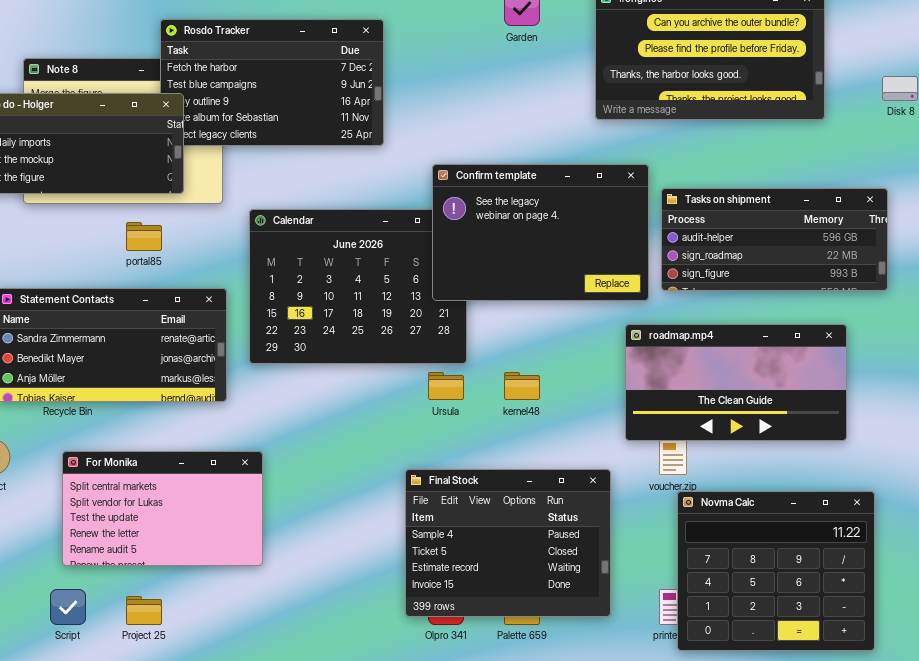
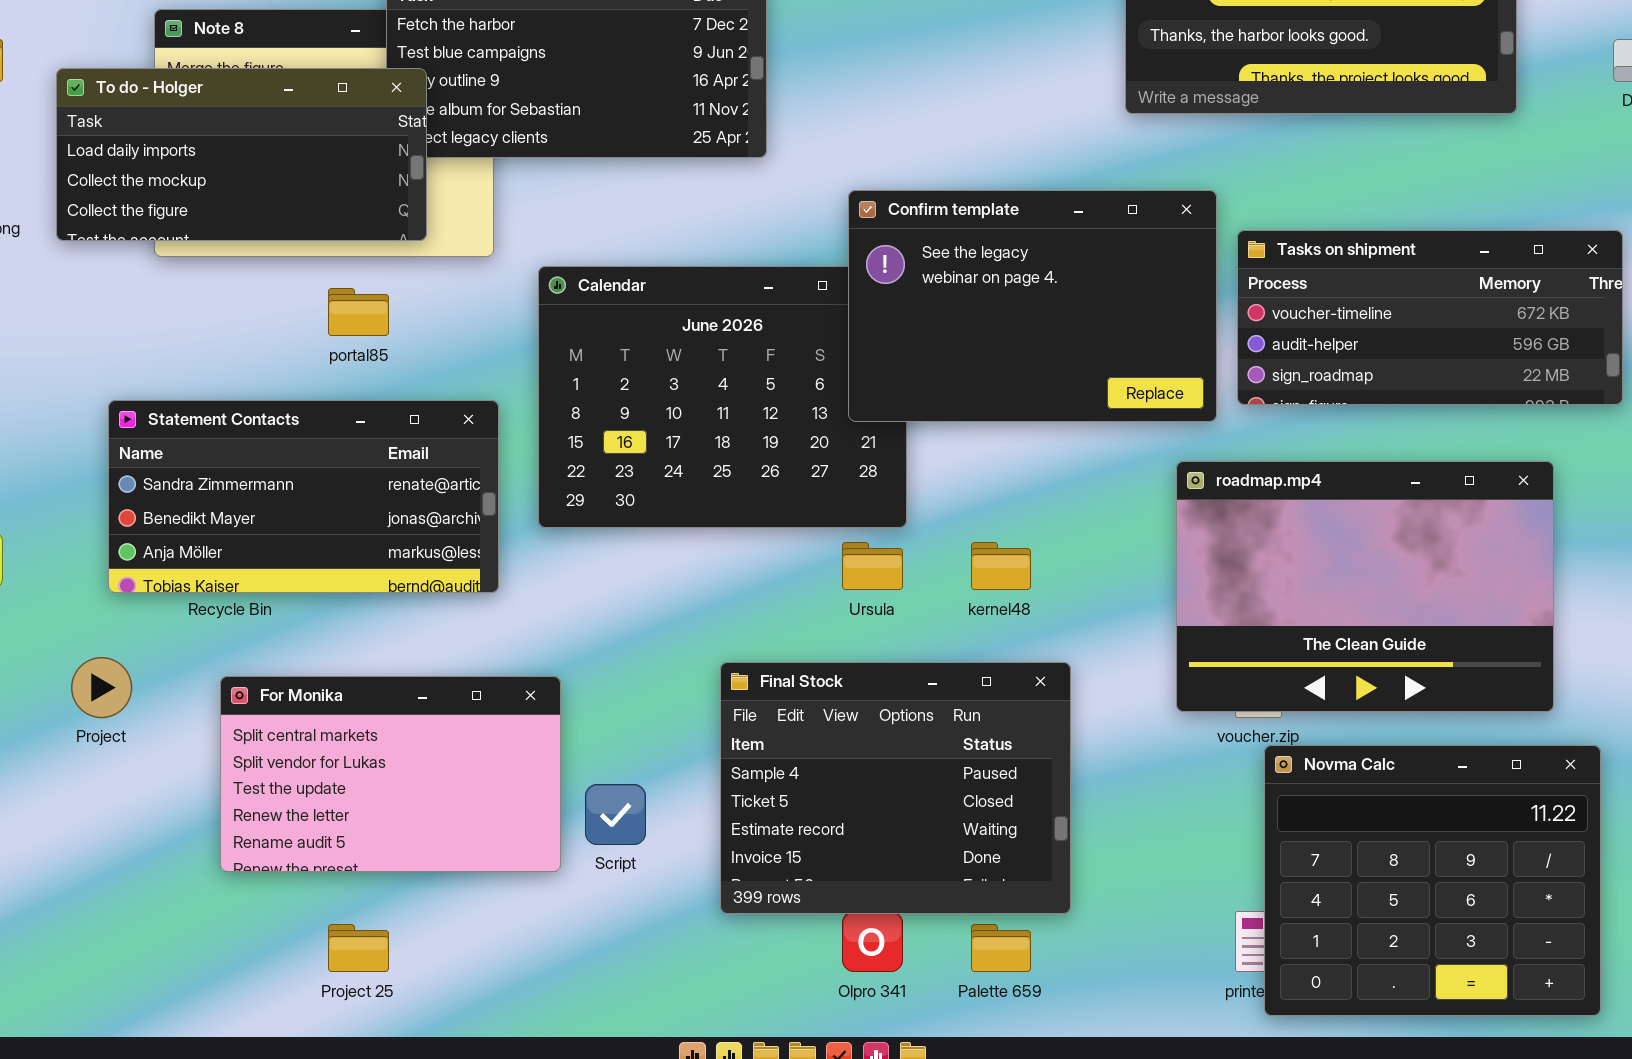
Tasks on shipment: [661,188,888,291] -> [1237,230,1623,405], scrolled up 1 row
roadmap.mp4: [625,324,847,441] -> [1176,461,1554,712], resized
Final Stock: [405,469,611,617] -> [720,662,1071,914], moved
Script: [50,589,86,625] -> [585,784,646,845], moved

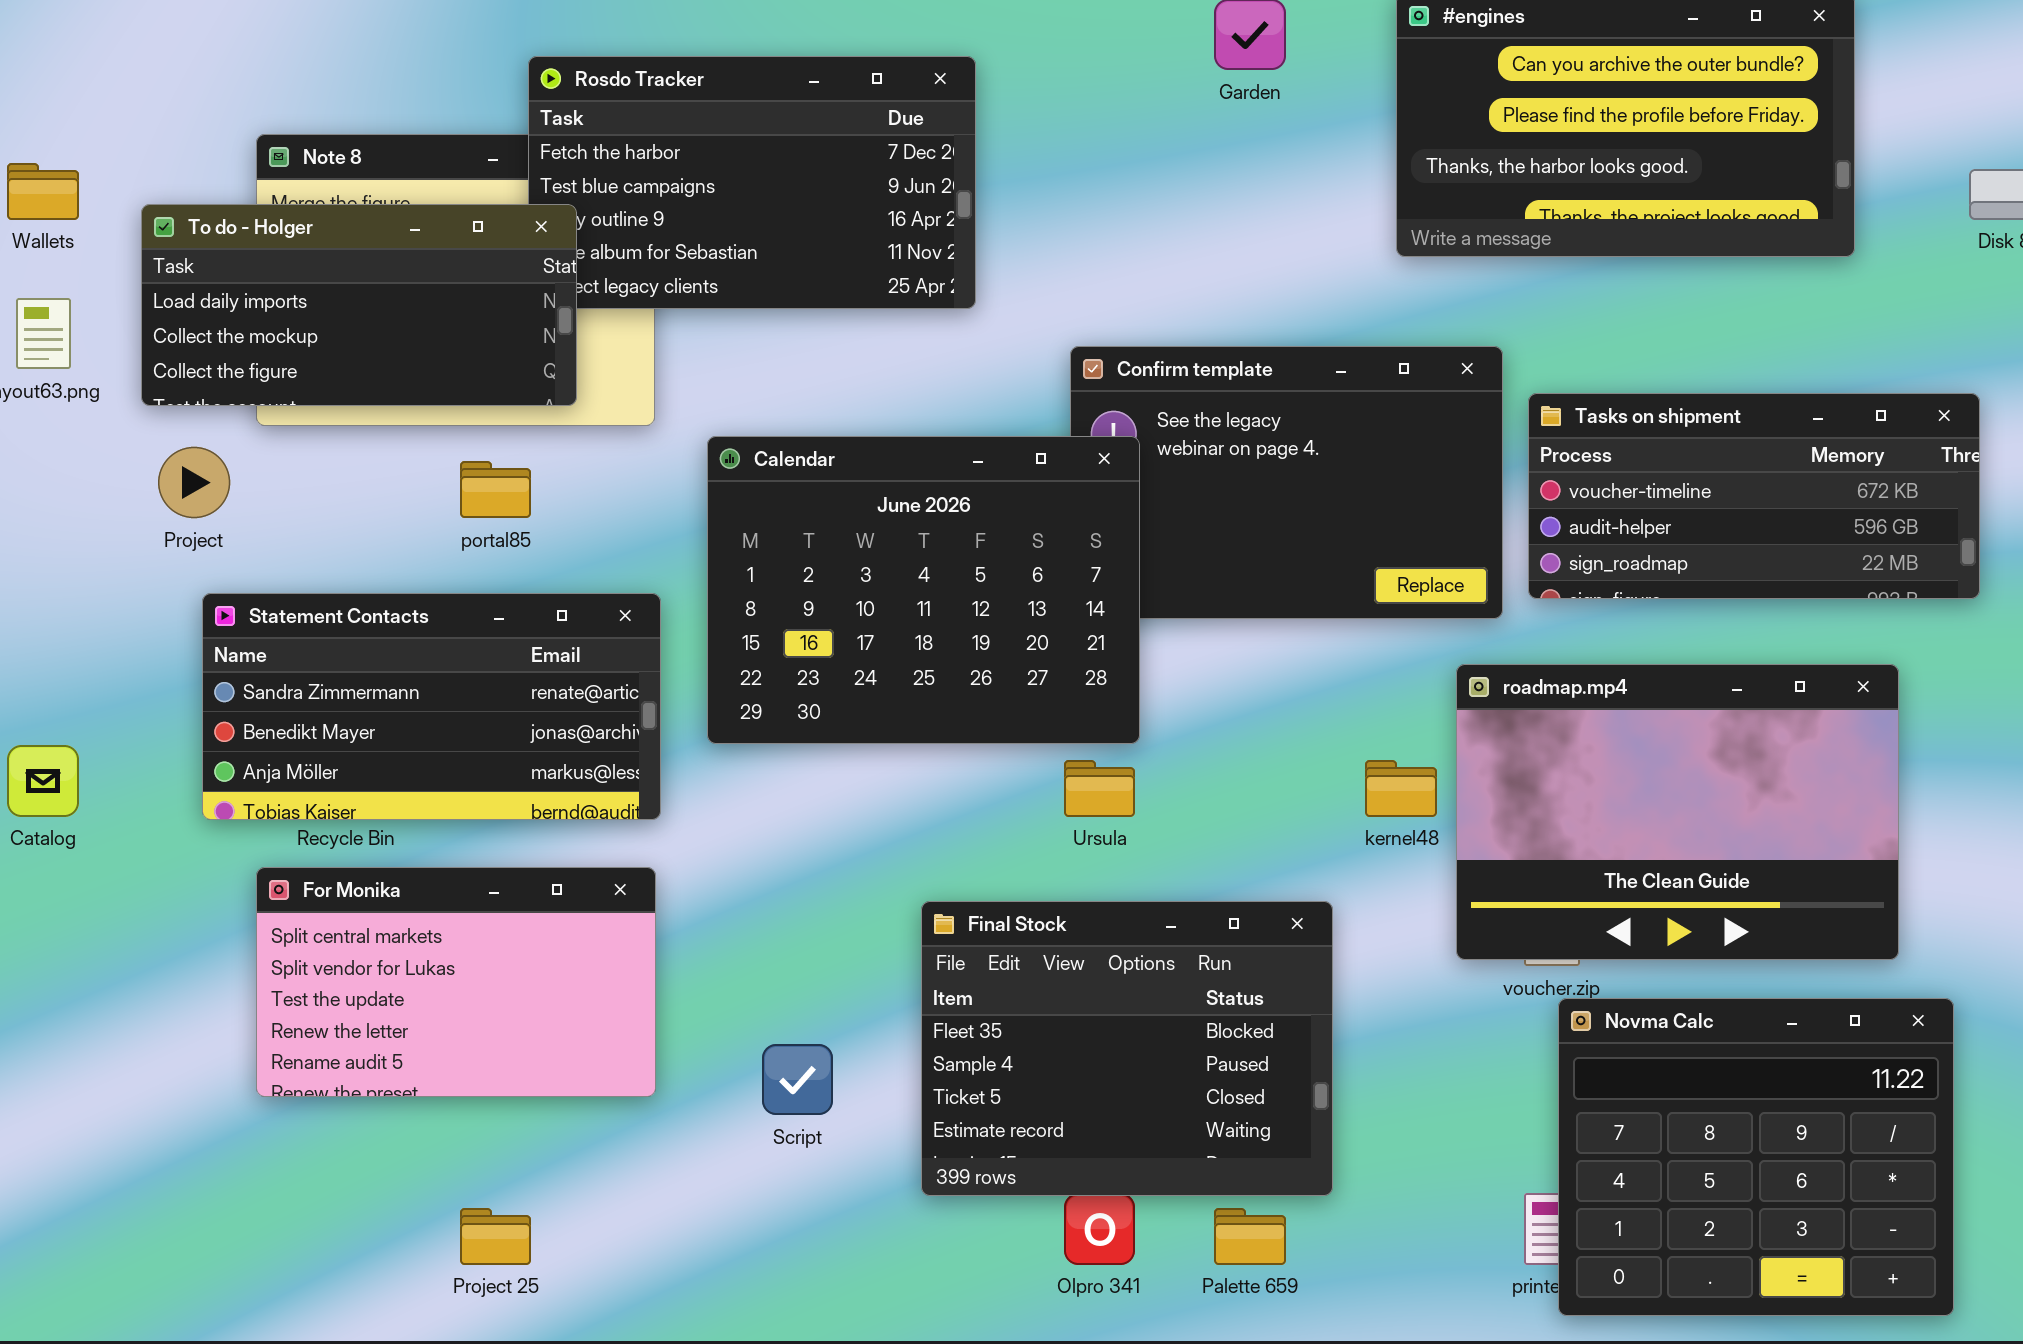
Calendar: [538,266,907,528] -> [707,436,1140,744], raised
kernel48: [971,542,1031,590] -> [1365,760,1437,817], moved
Project: [71,657,132,718] -> [158,447,230,518], moved
Final Stock: [720,662,1071,914] -> [921,901,1333,1196], scrolled up 1 row
For Monika: [220,676,561,872] -> [256,867,656,1097], moved

